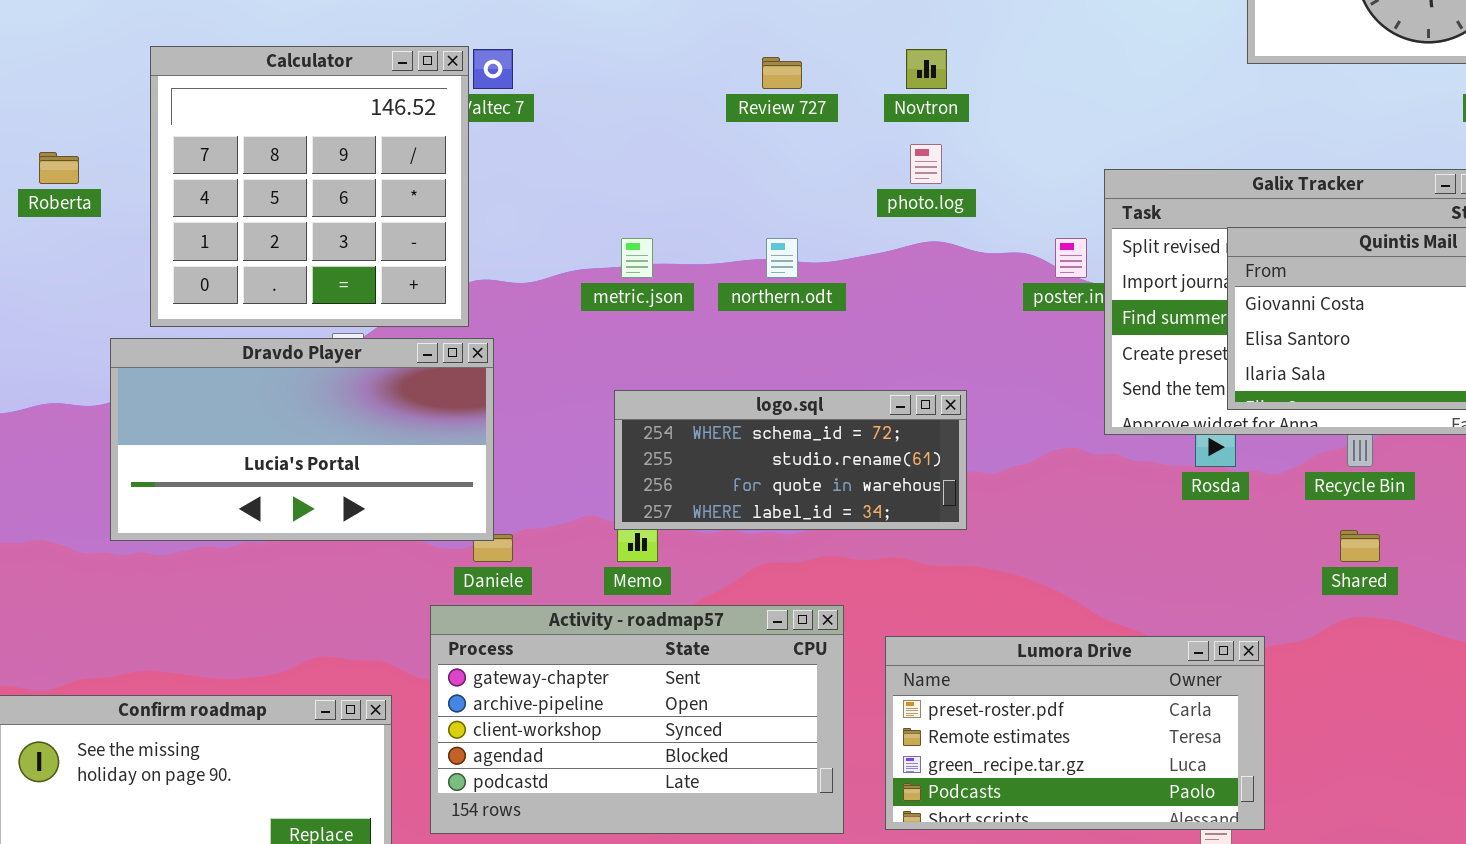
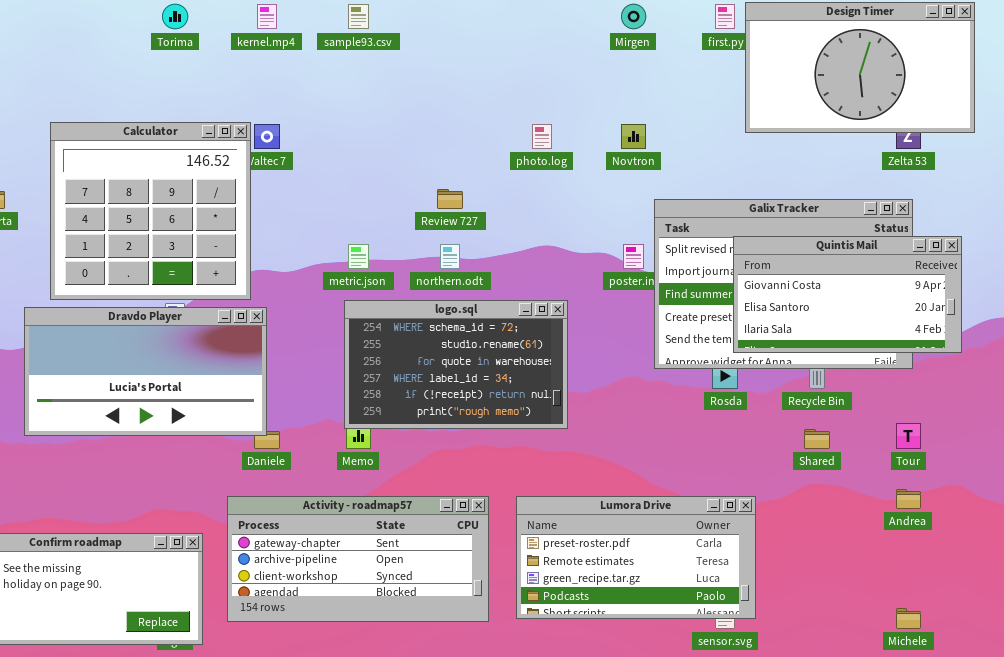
Novtron: [906,49,947,89] -> [621,124,646,149], moved
Review 727: [762,57,802,89] -> [437,189,463,209], moved
photo.log: [910,144,942,184] -> [532,124,552,149], moved
logo.sql: [614,390,967,530] -> [344,300,568,429], resized
Activity - roadmap57: [430,605,844,834] -> [227,496,489,622], resized

